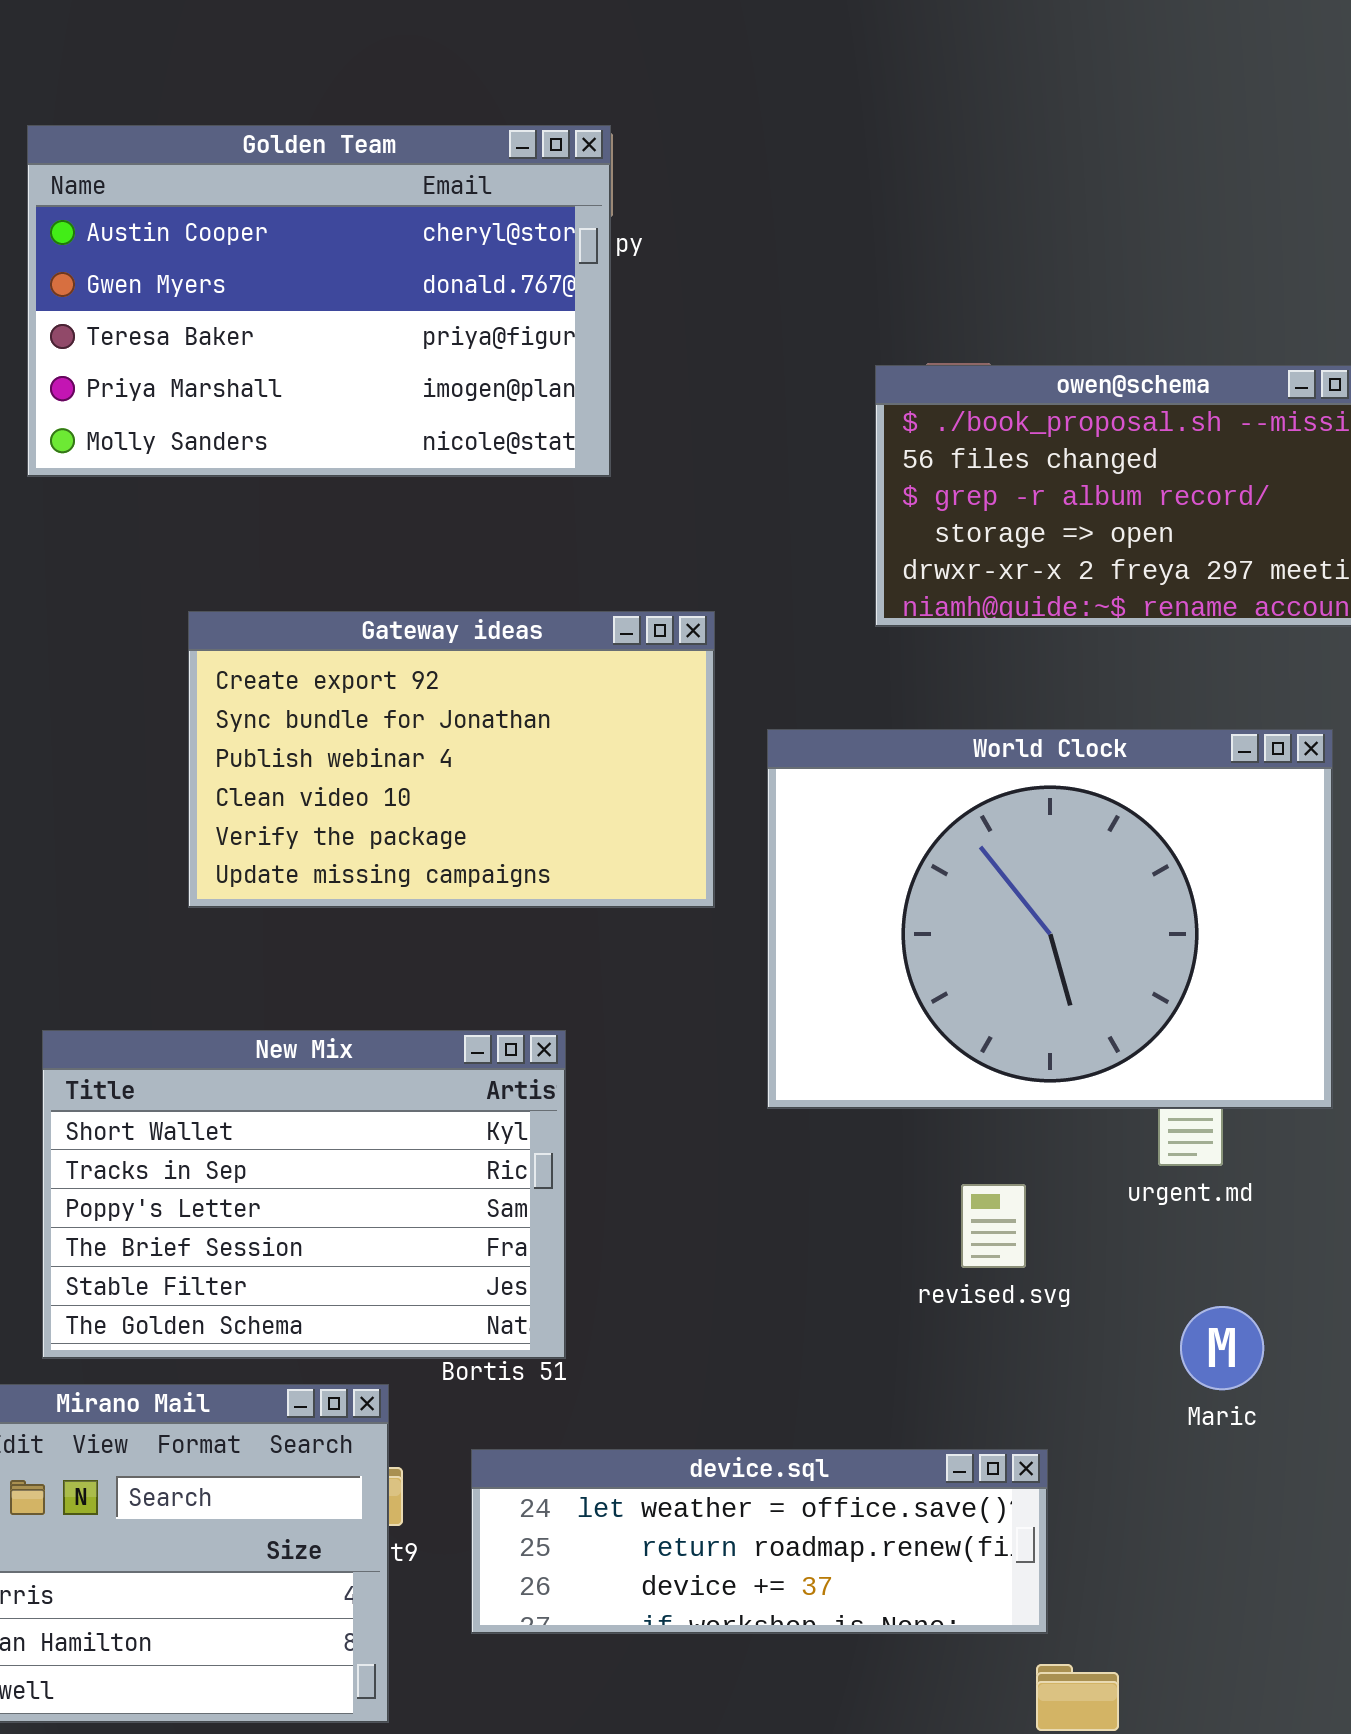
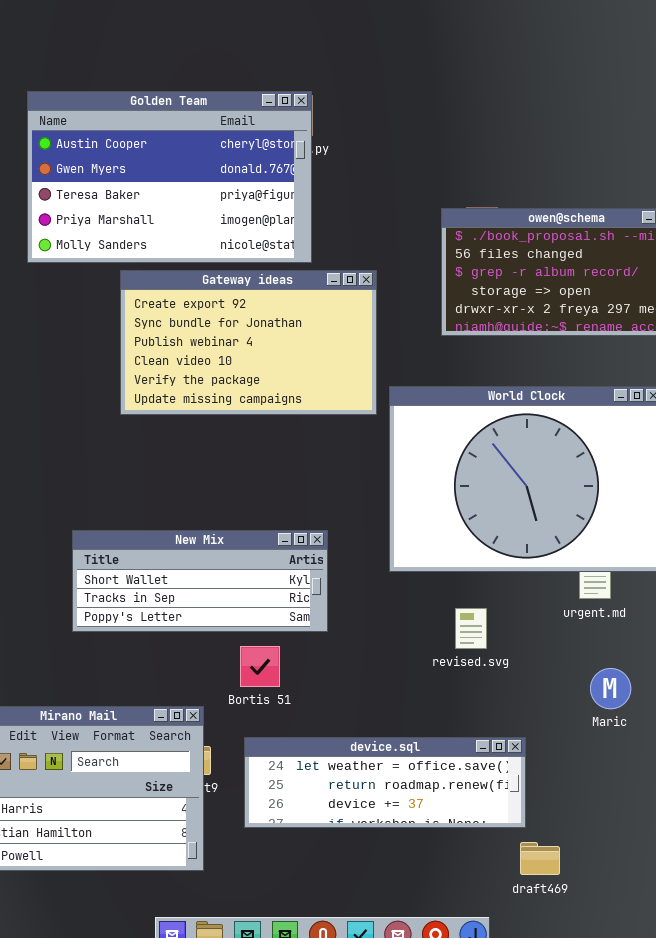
Gateway ideas: [188,611,715,908] -> [120,270,377,415], moved
New Mix: [42,1030,566,1359] -> [72,530,328,632], moved, resized
revised.svg: [961,1184,1026,1268] -> [455,608,487,649], moved

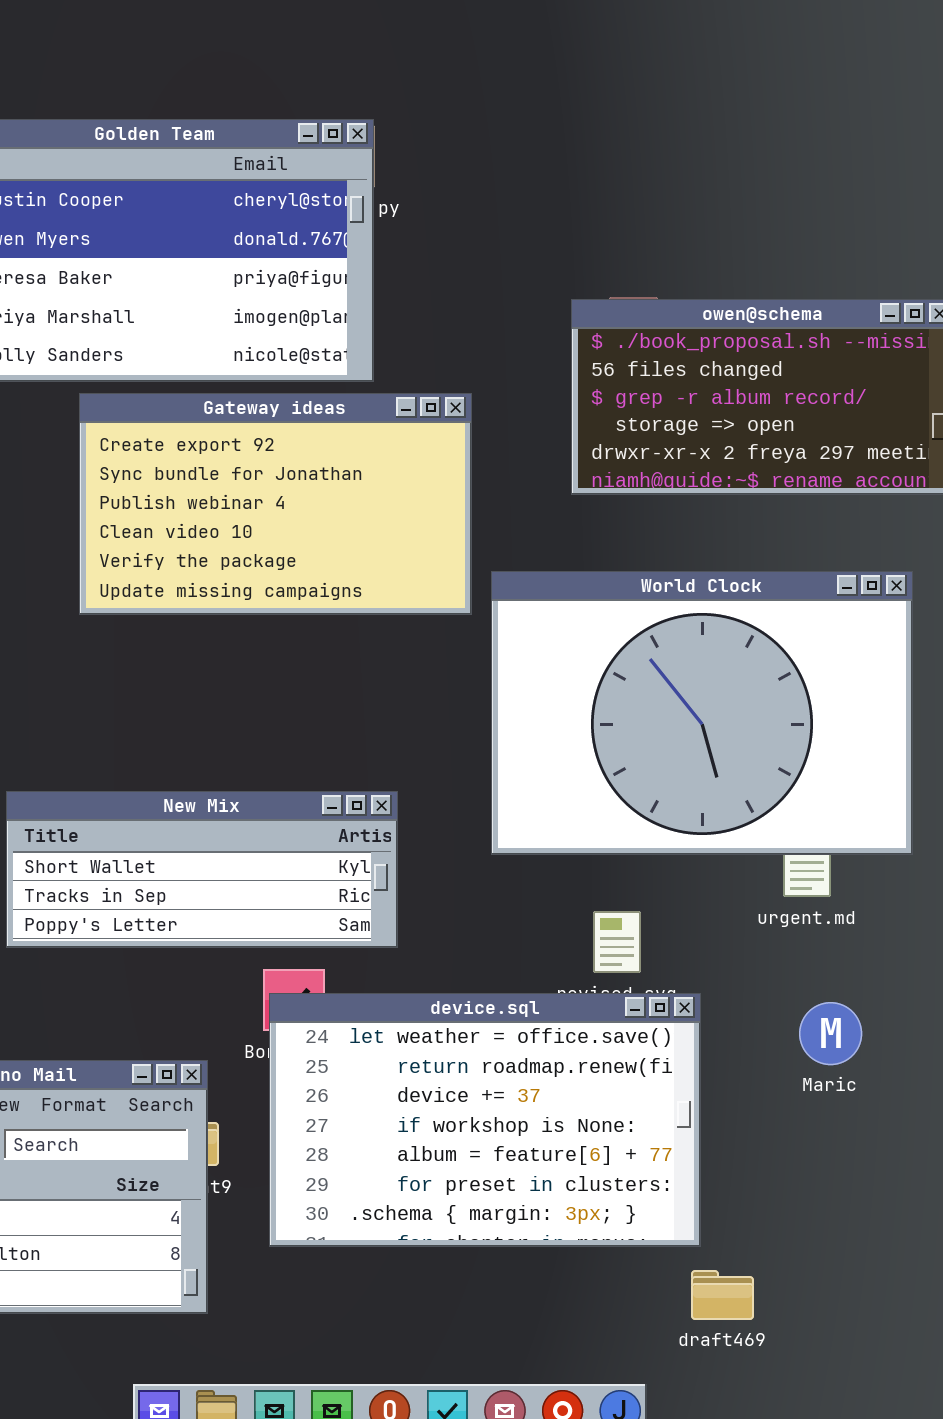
device.sql: [244,737,526,828] -> [269,993,701,1247], resized

